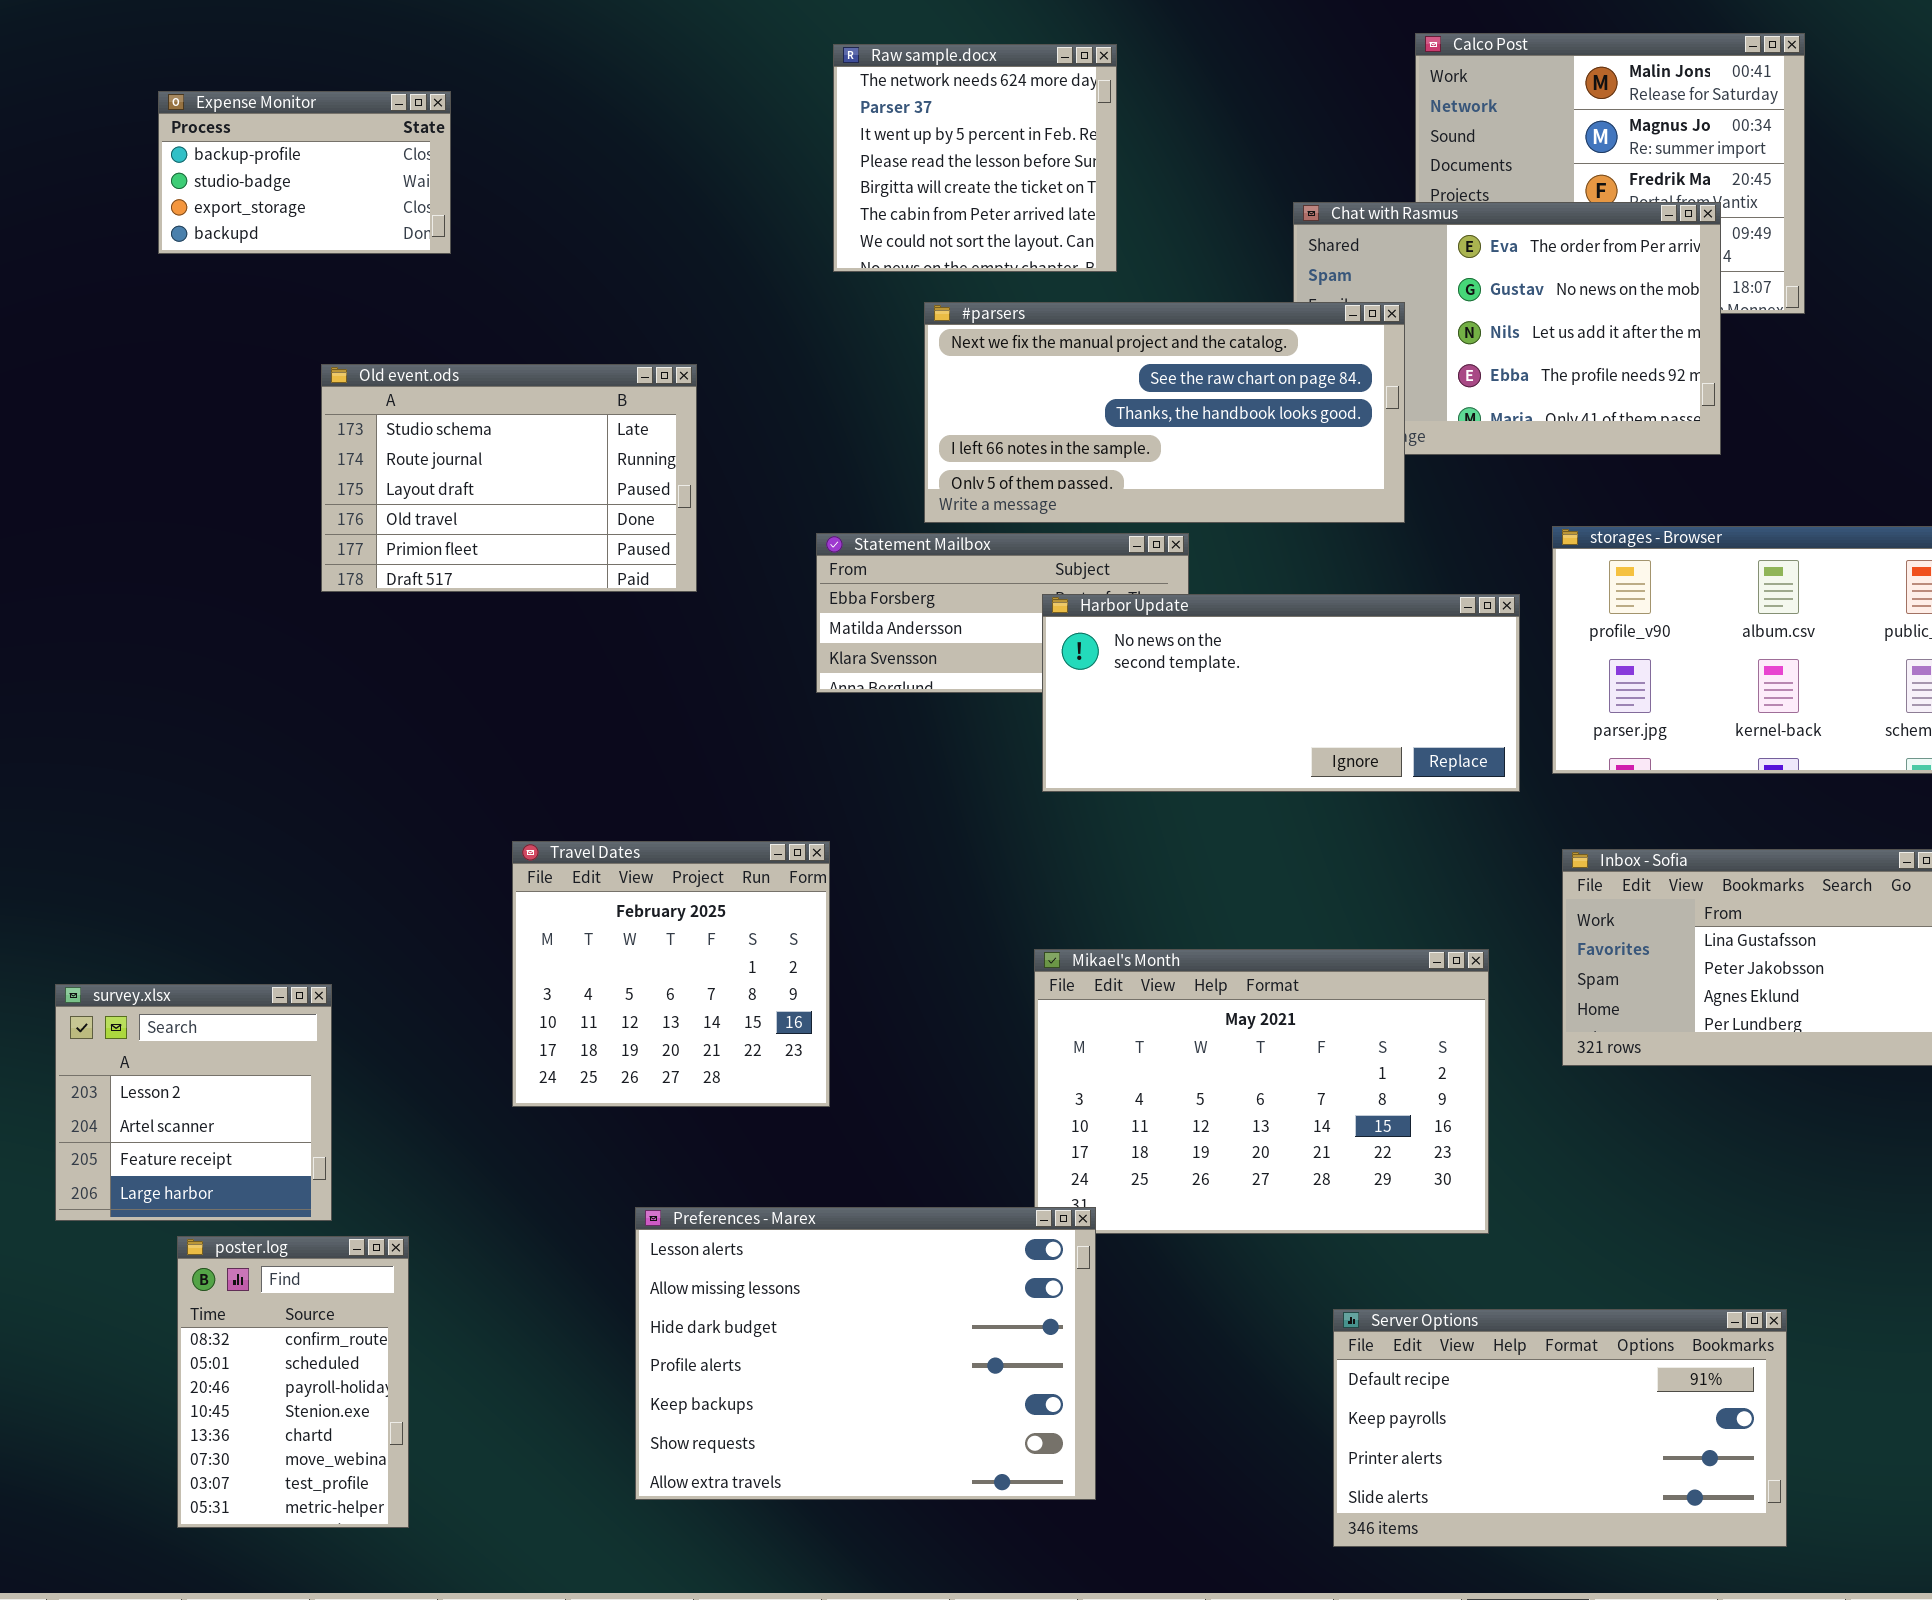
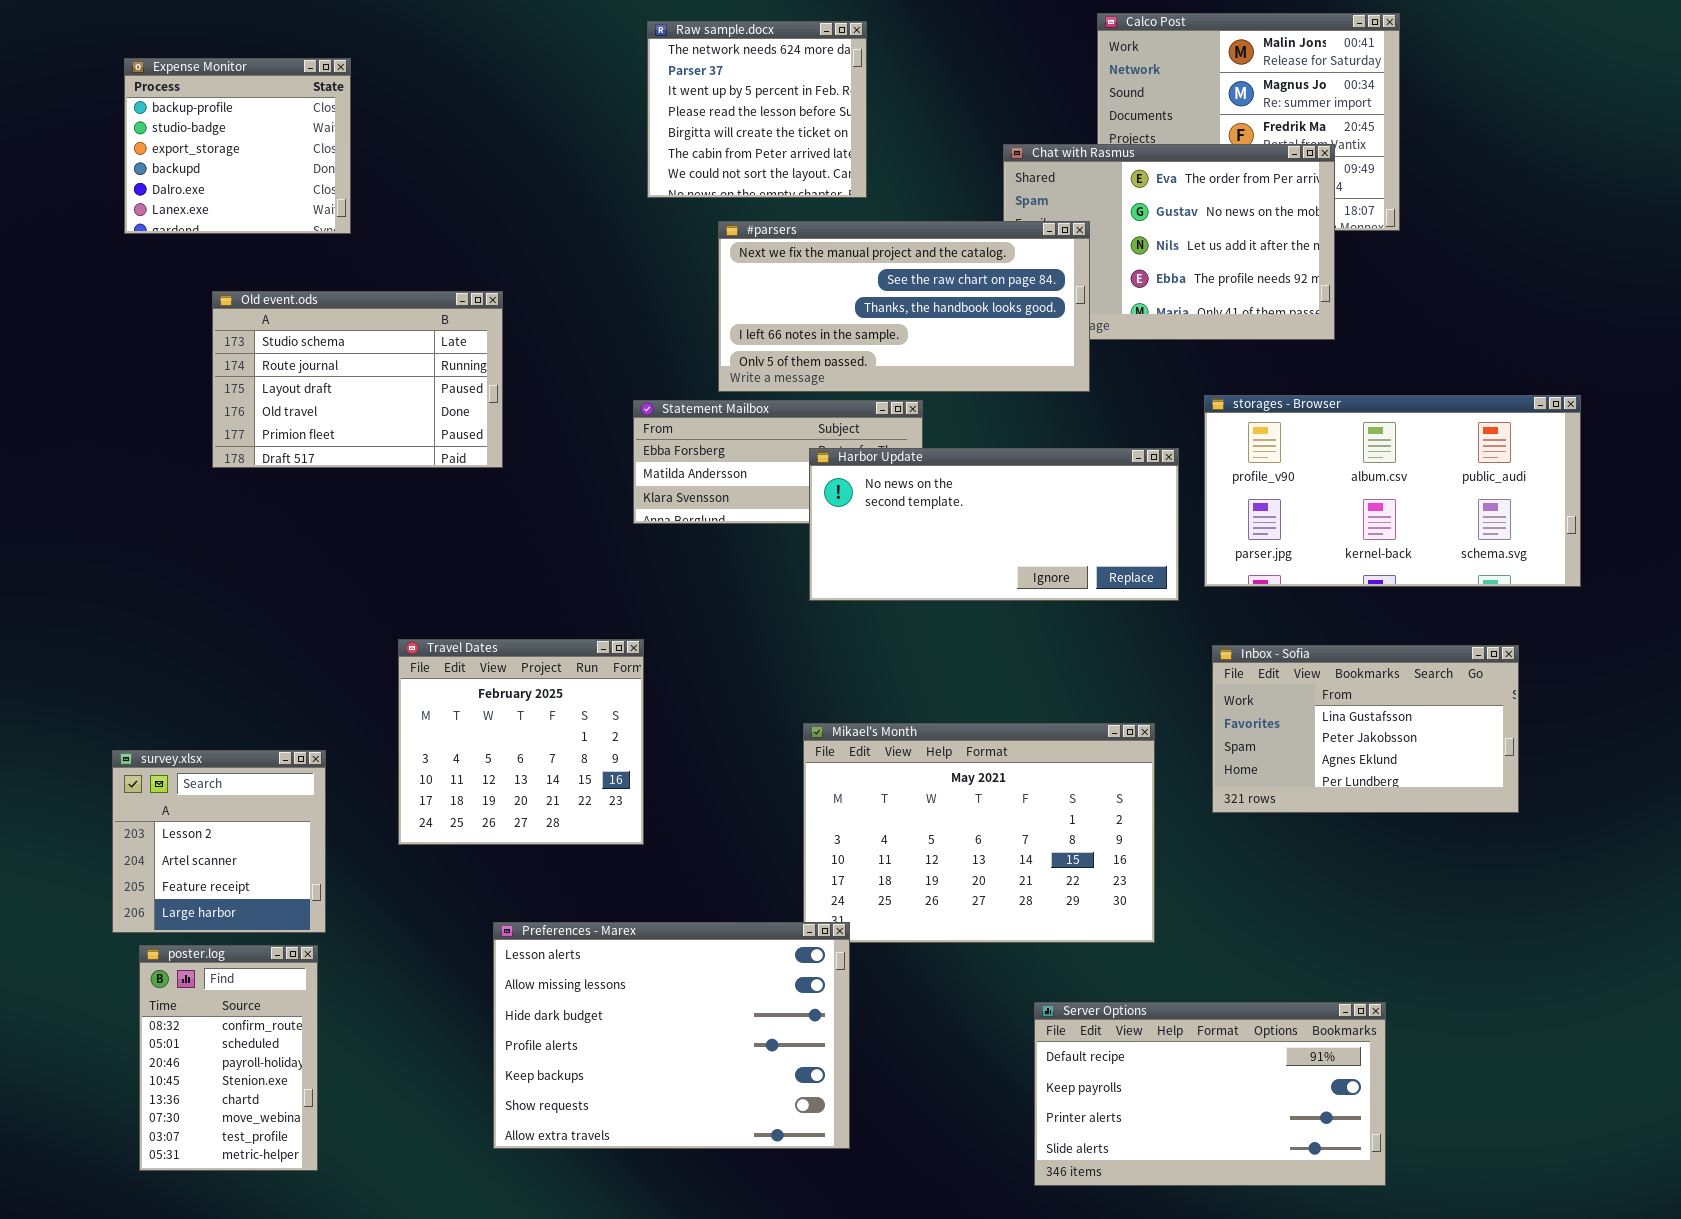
Expense Monitor: [158,91,451,254] -> [124,58,351,234], resized
Old event.ods: [321,364,697,592] -> [212,291,503,468], moved
survey.xlsx: [55,984,332,1221] -> [112,750,326,933], moved

